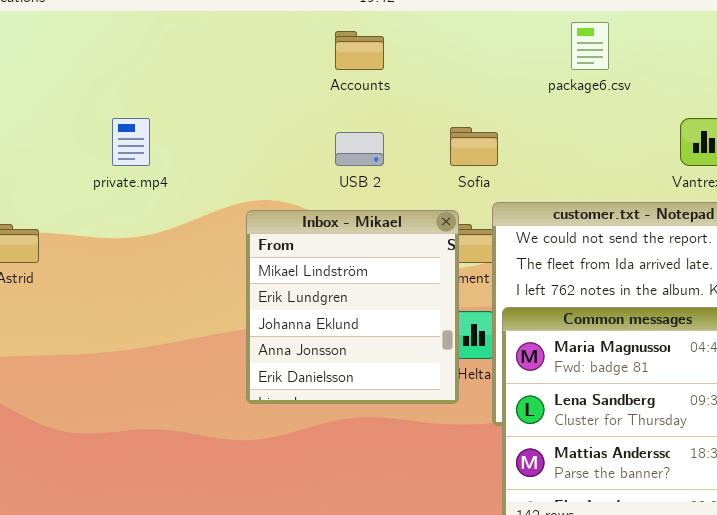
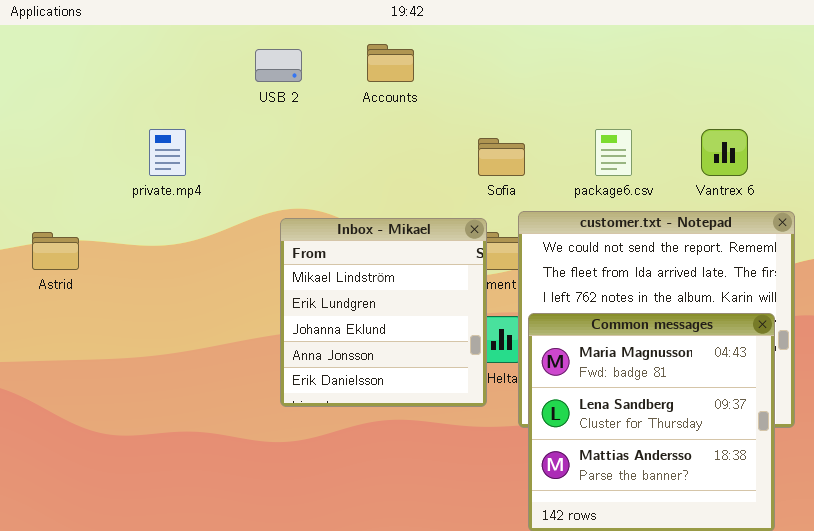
package6.csv: [571,22,609,70] -> [595,129,632,176], moved
USB 2: [335,132,384,166] -> [255,49,302,82], moved

